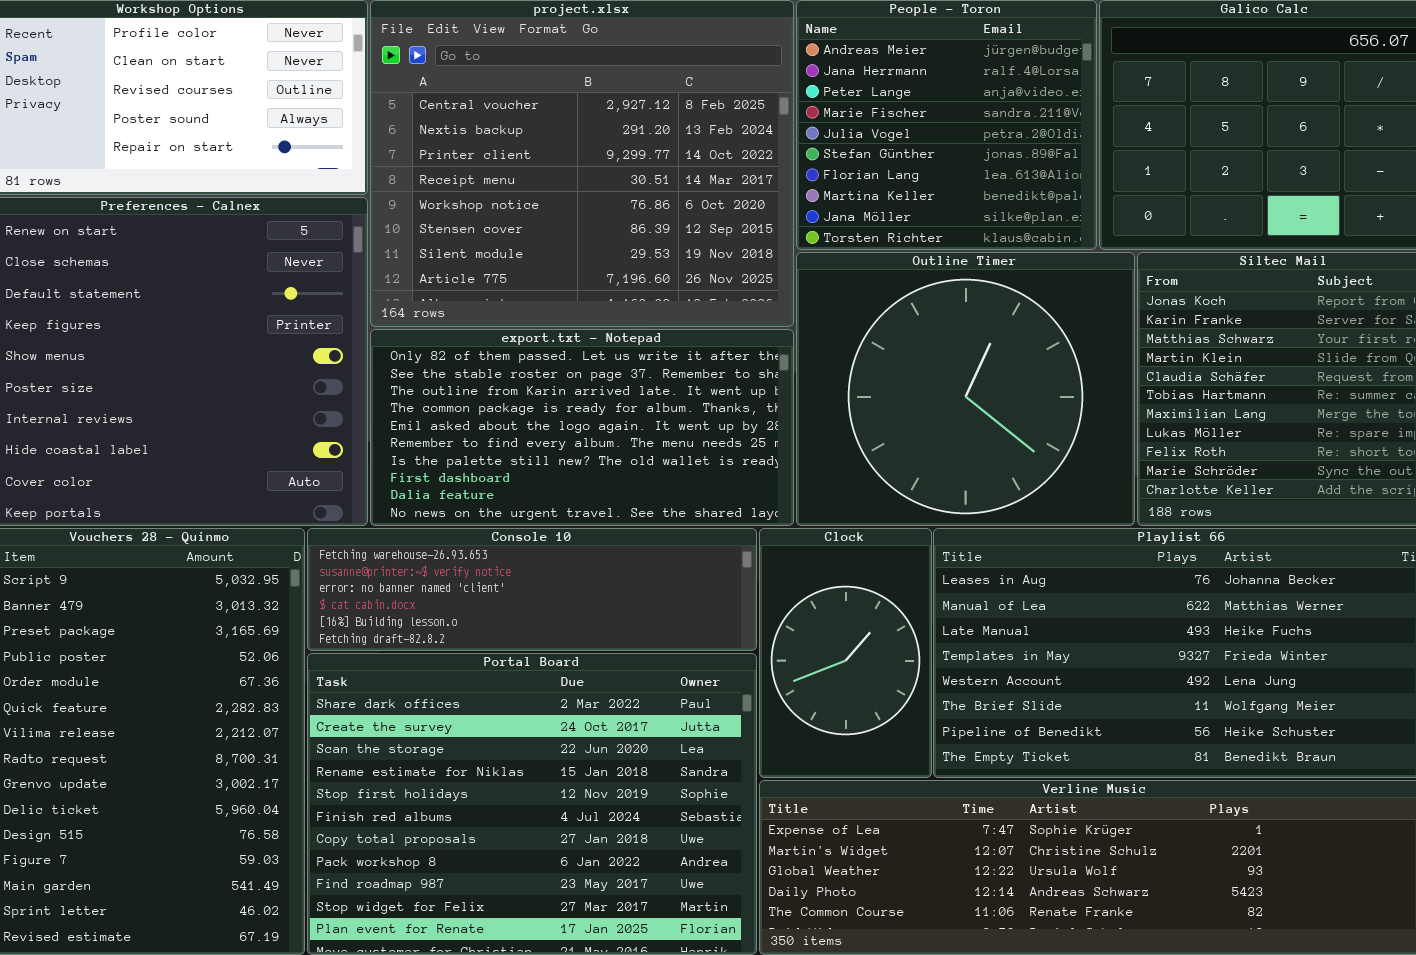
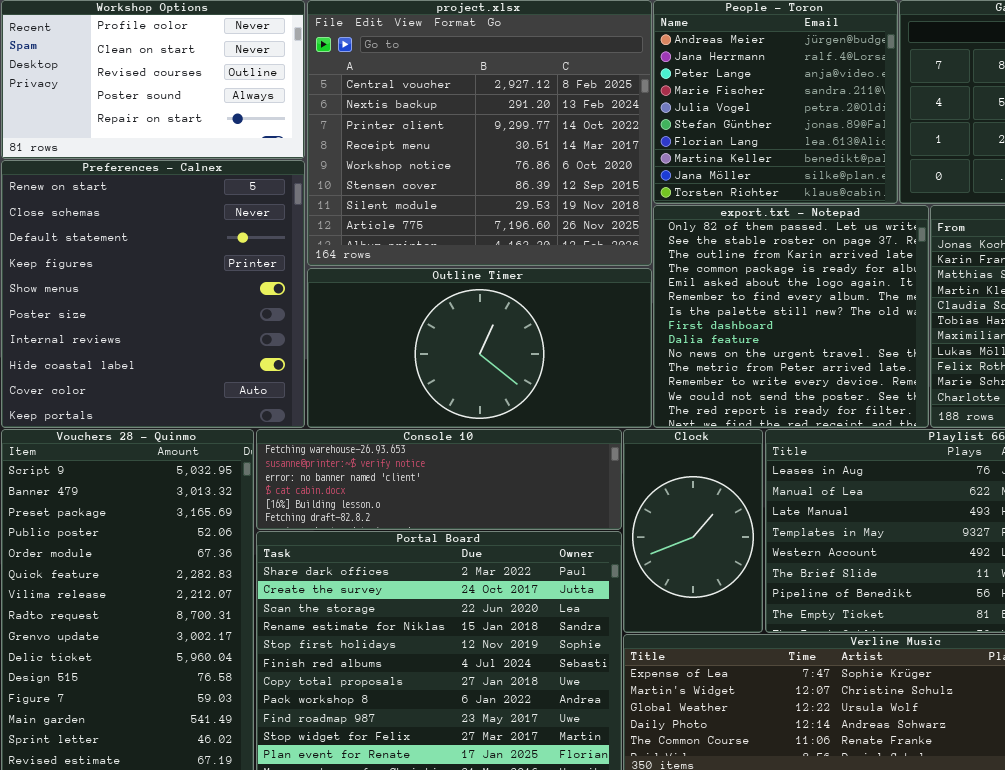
Outline Timer: [796,252,1135,526] -> [307,268,652,428], moved, resized
export.txt - Notepad: [370,329,794,526] -> [653,205,929,428], moved, resized

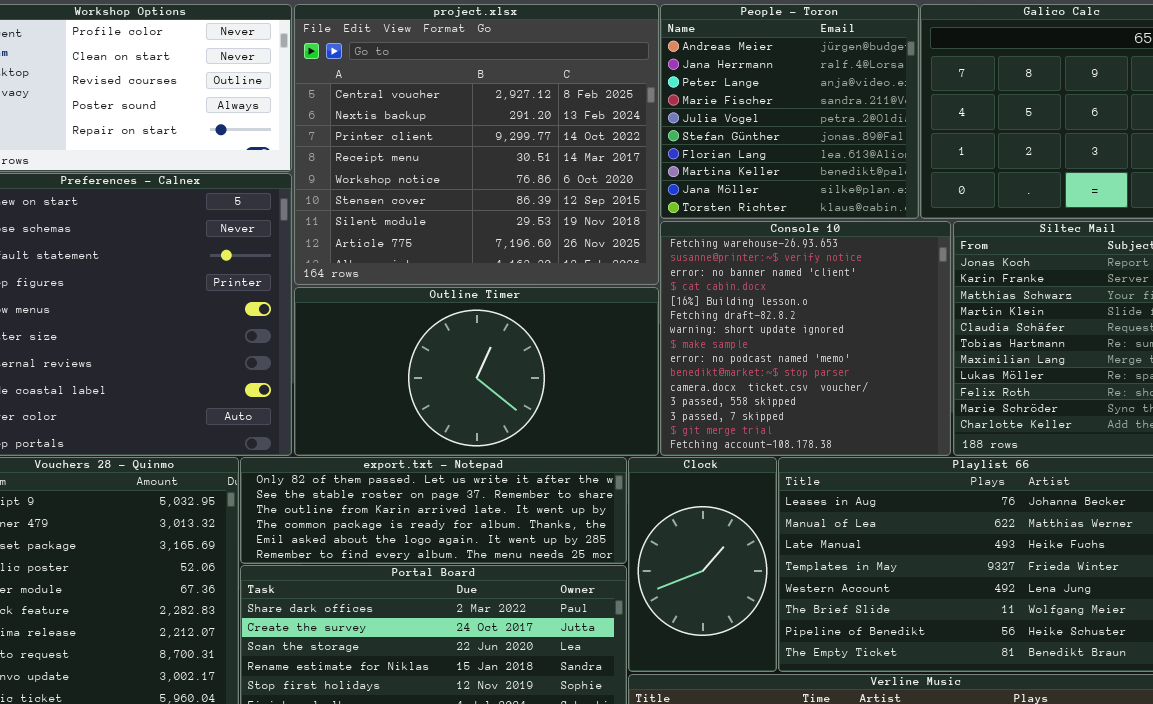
export.txt - Notepad: [653,205,929,428] -> [240,457,627,564], moved, resized
Console 10: [256,429,622,530] -> [660,221,951,456], moved, resized

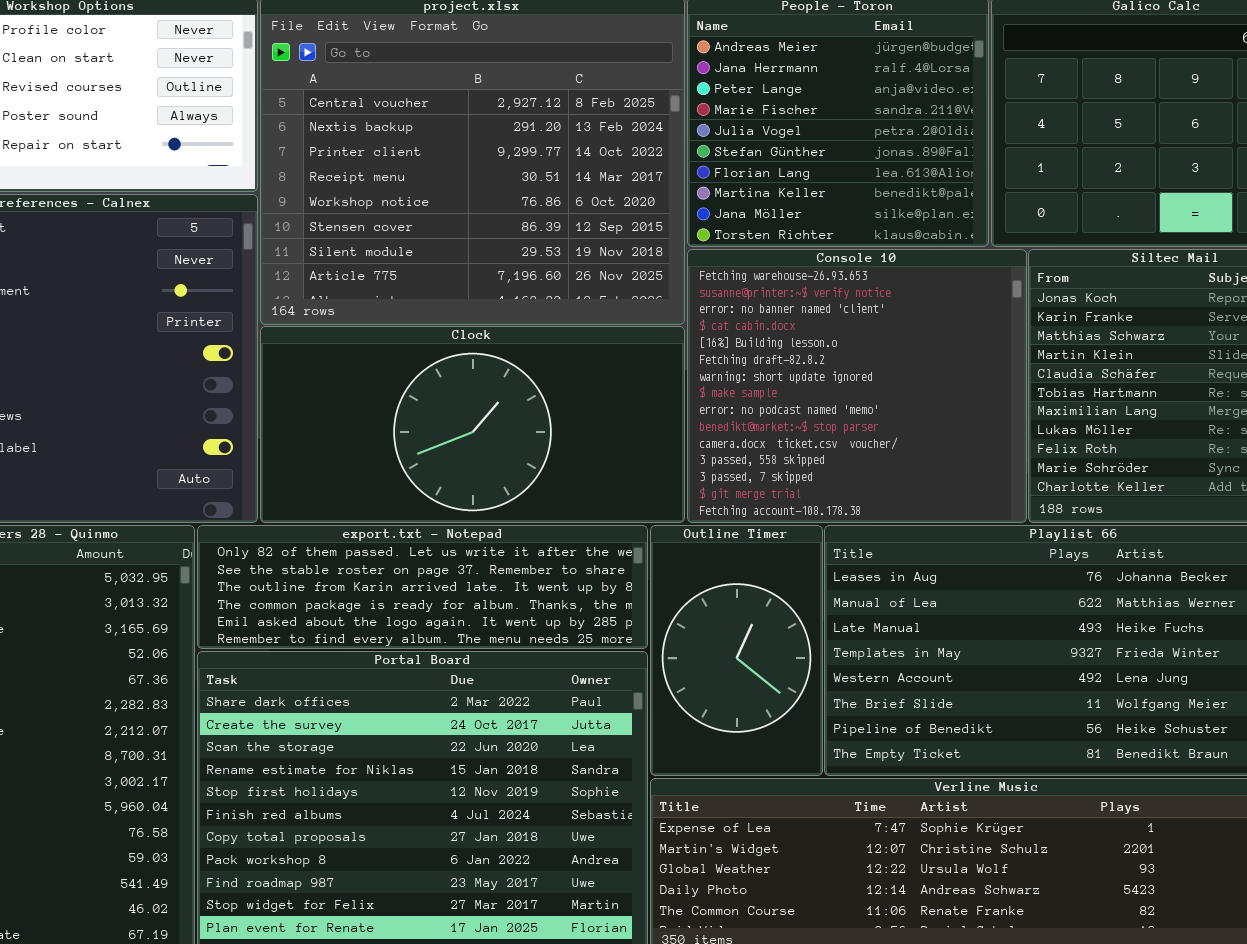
Outline Timer: [294,287,659,456] -> [650,525,823,776], moved, resized
Clock: [628,457,777,672] -> [260,326,685,523], moved, resized

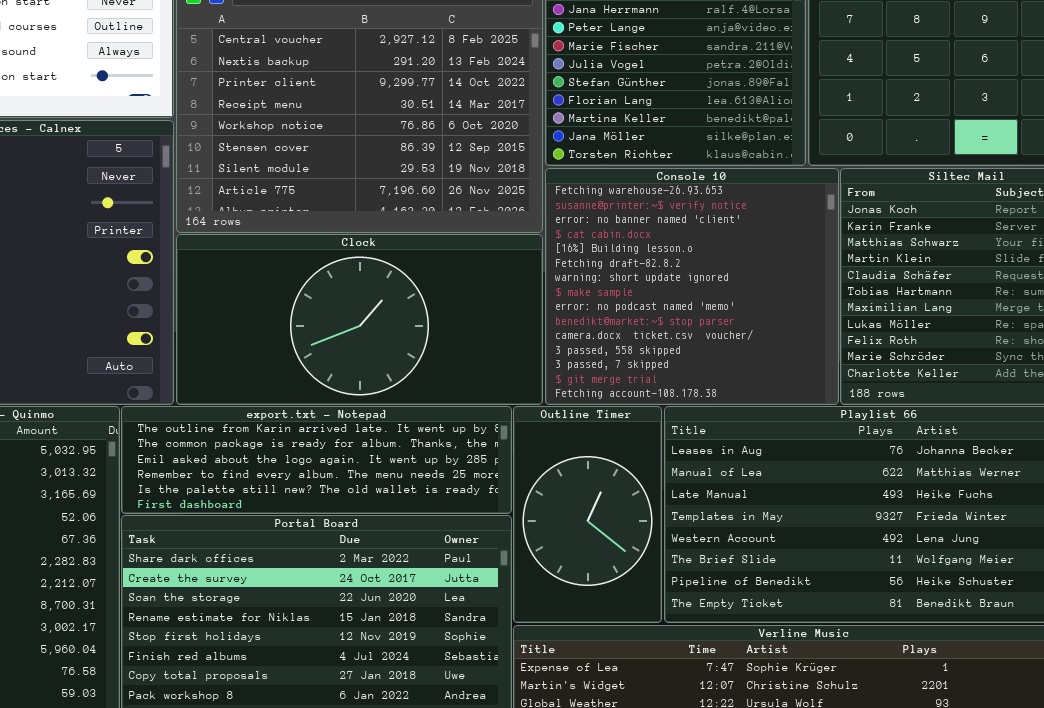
export.txt - Notepad: [197,525,648,649] -> [121,406,512,514], scrolled down 2 rows

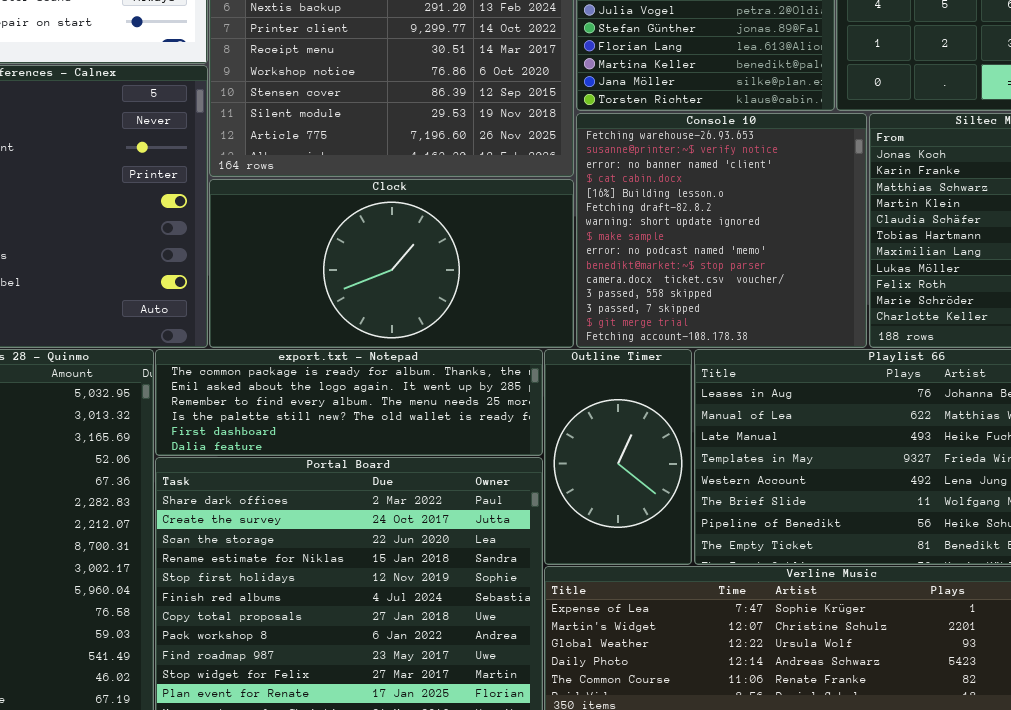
export.txt - Notepad: [121,406,512,514] -> [155,349,543,456], scrolled down 1 row

